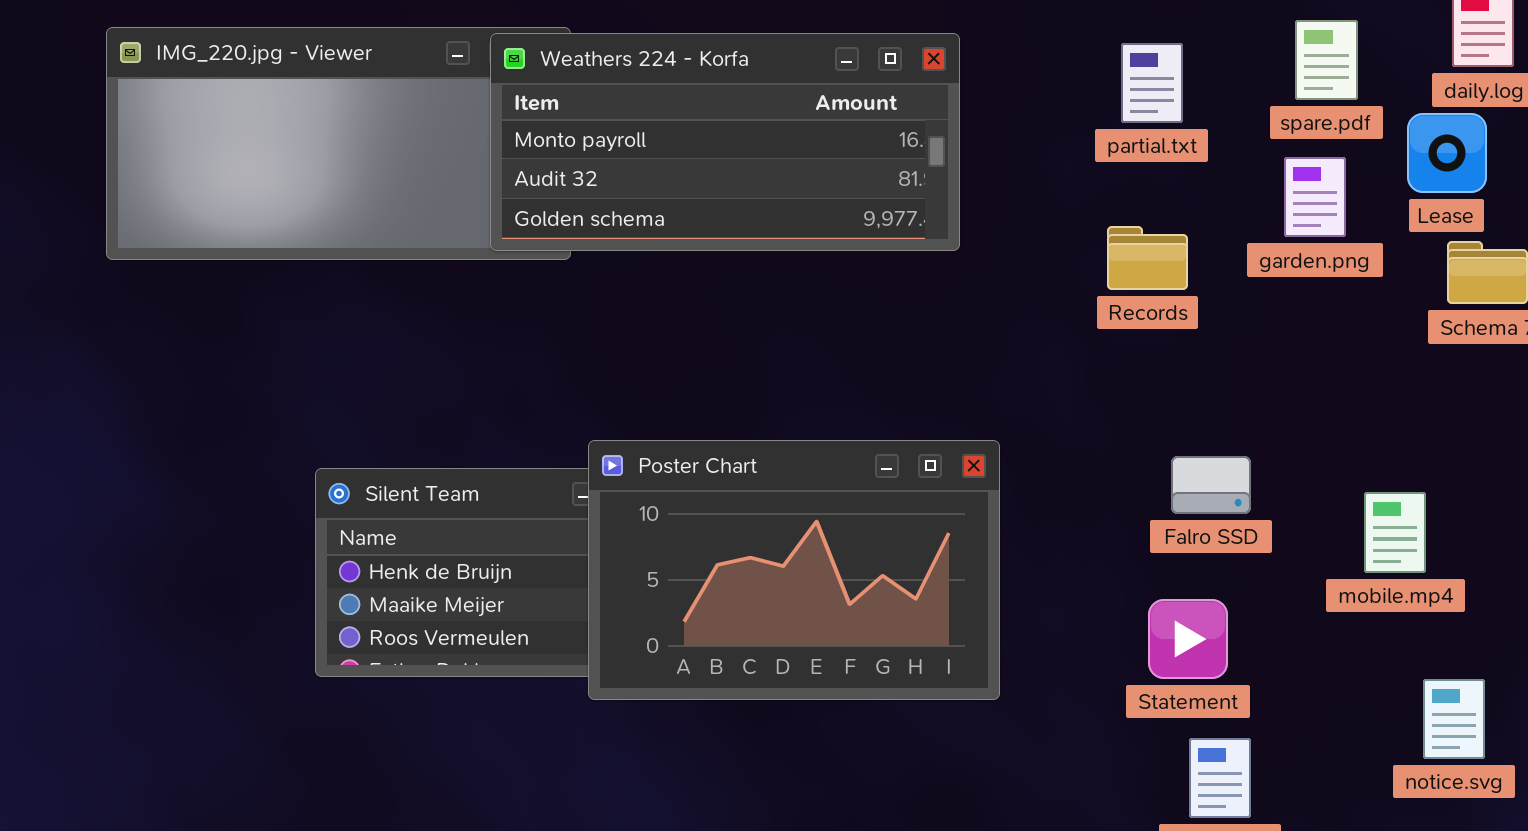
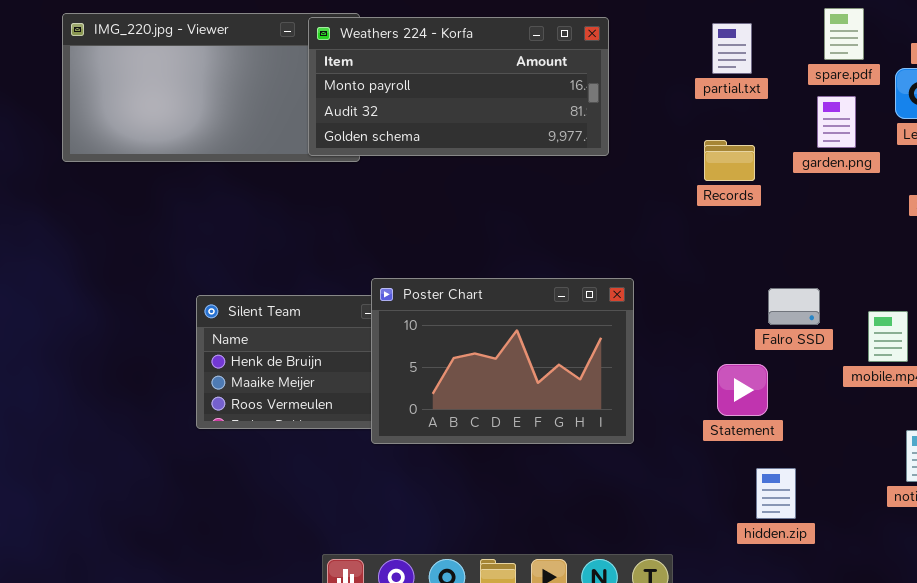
Falro SSD: [1171,456,1251,514] -> [768,288,820,325], moved
Statement: [1148,599,1228,679] -> [717,364,768,416], moved

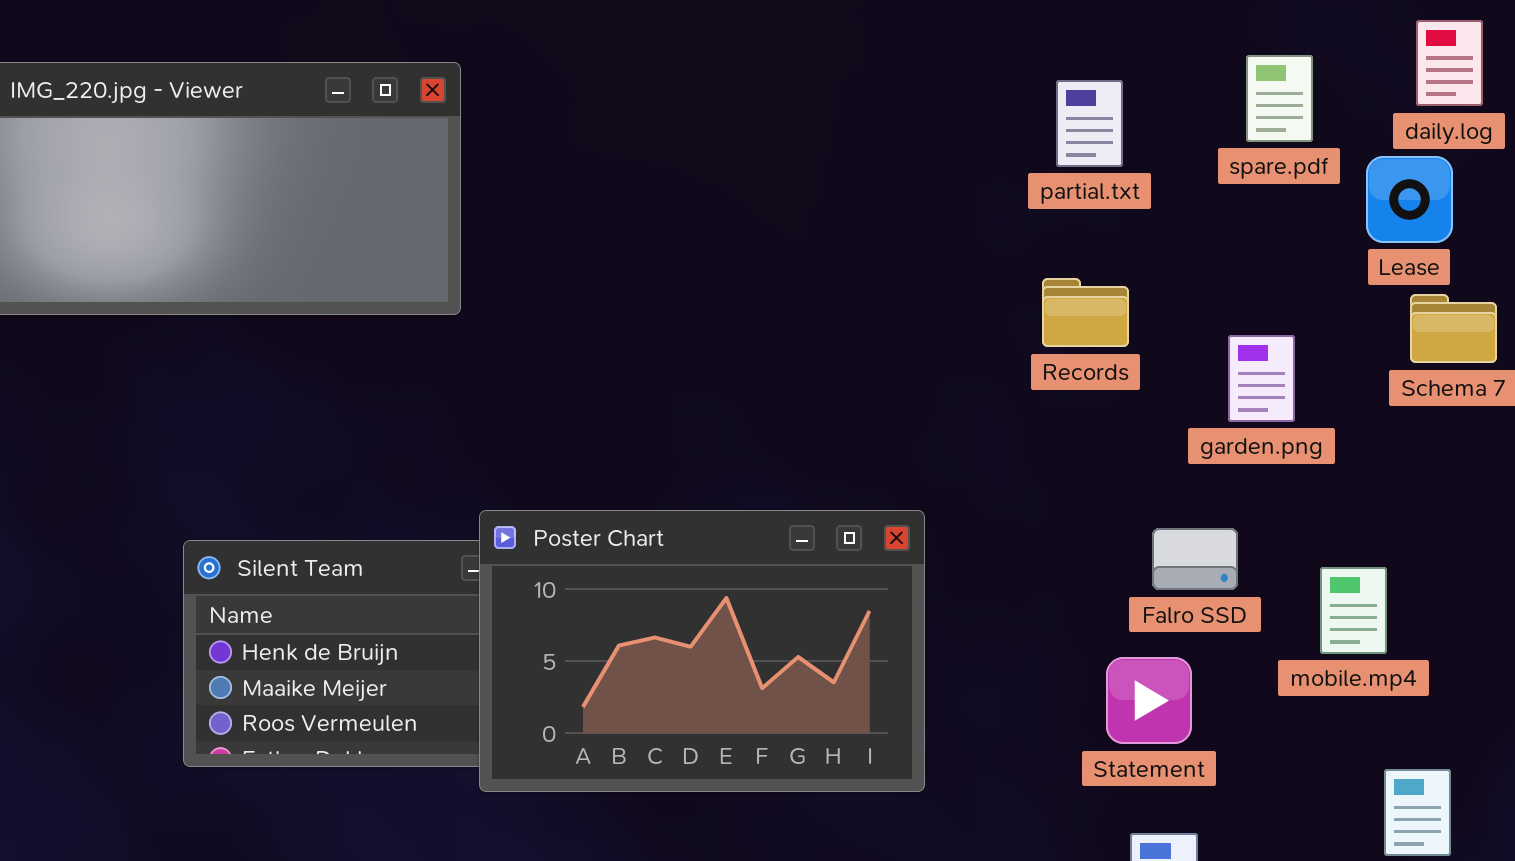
Weathers 224 - Korfa: [308,17,609,156] -> none, closed
garden.png: [817,96,856,148] -> [1228,335,1295,422], moved
Statement: [717,364,768,416] -> [1106,657,1192,744], moved

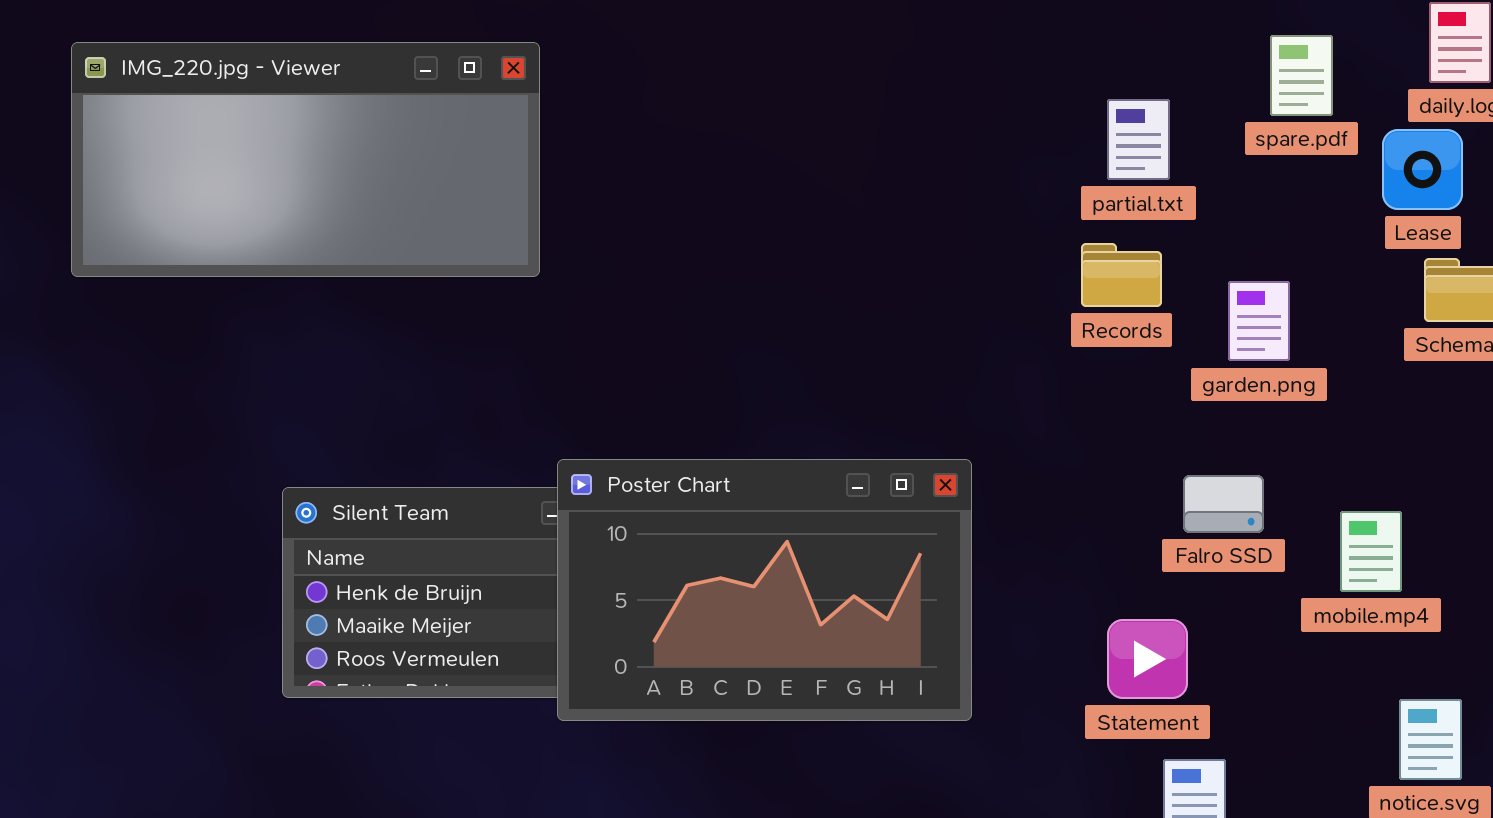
partial.txt: [1056,80,1123,167] -> [1107,99,1170,180], moved
garden.png: [1228,335,1295,422] -> [1228,281,1290,361], moved
Statement: [1106,657,1192,744] -> [1107,619,1188,699], moved

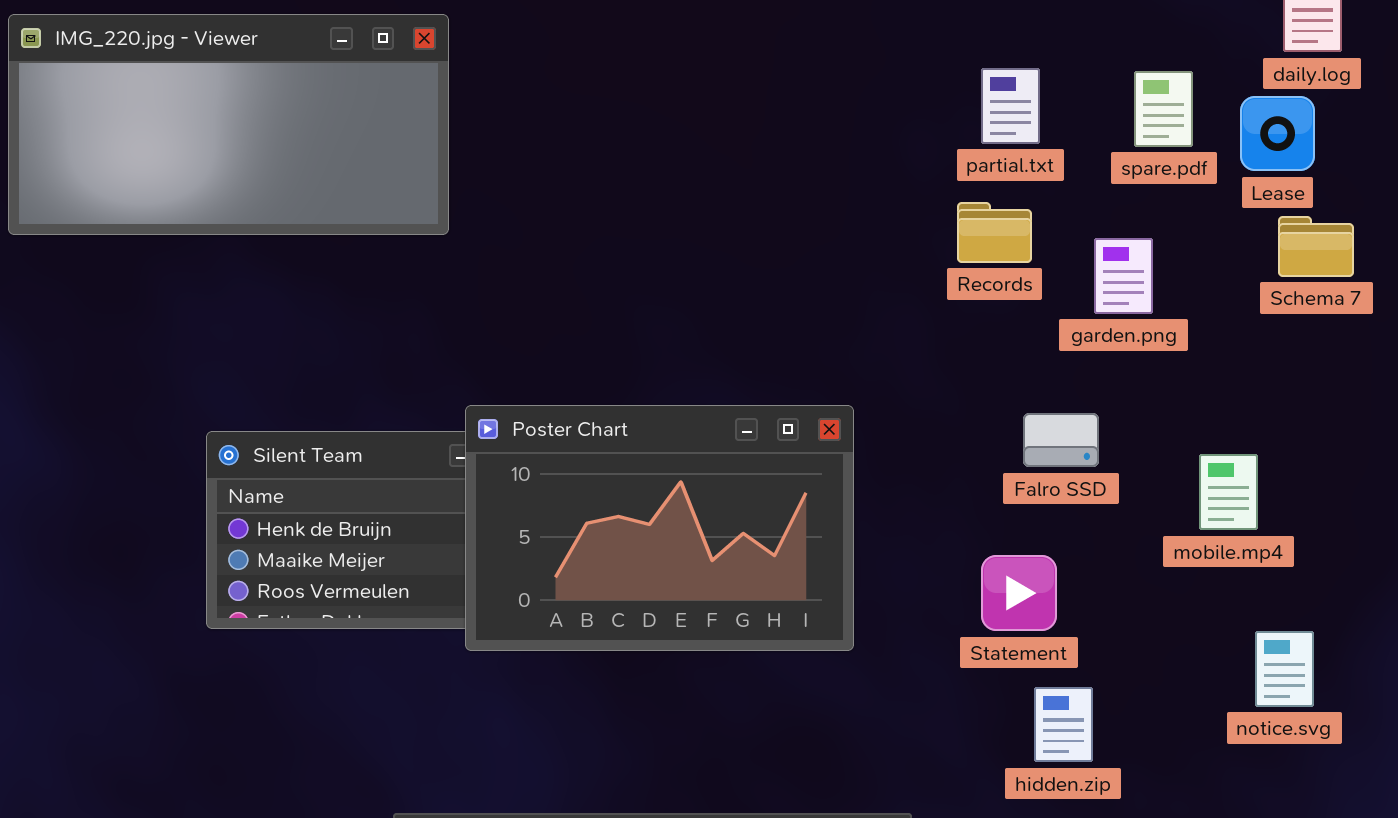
spare.pdf: [1270,35,1333,116] -> [1134,71,1193,147], moved
Falro SSD: [1183,475,1264,533] -> [1023,413,1099,467], moved

